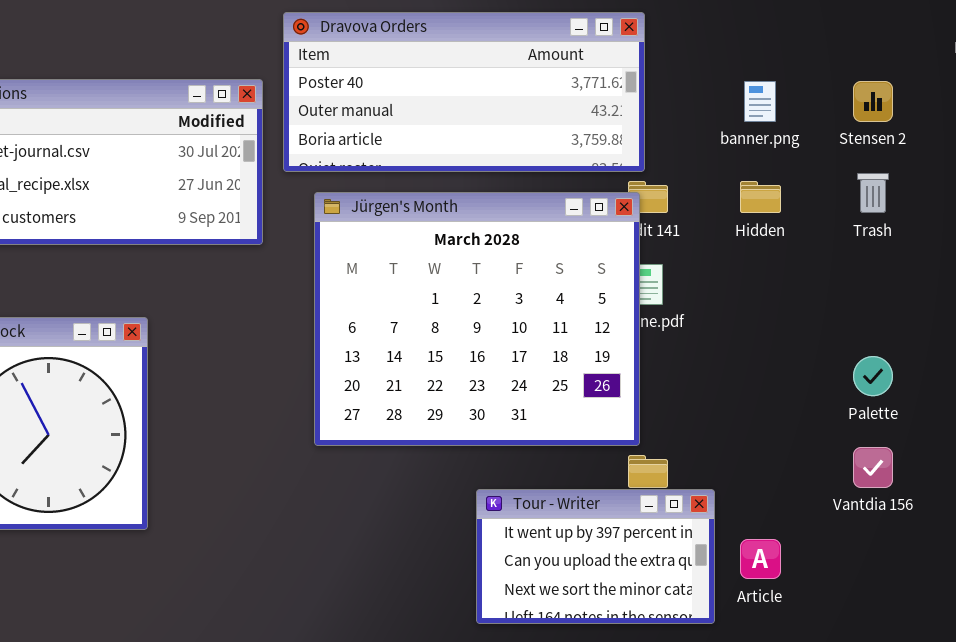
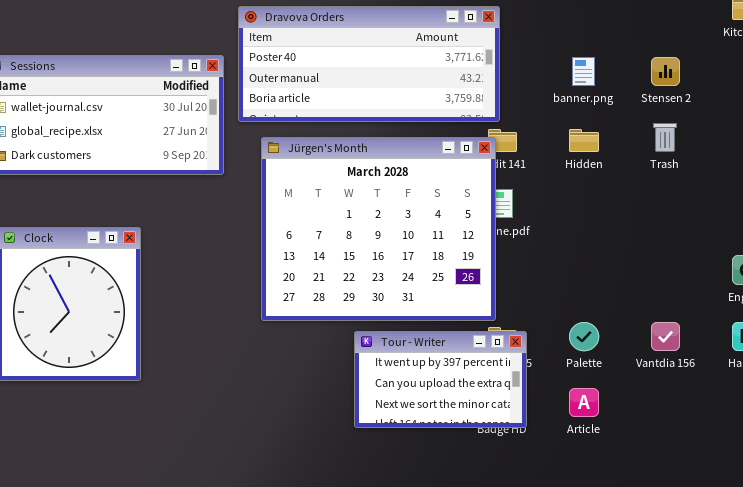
Palette: [853,356,893,396] -> [569,322,599,351], moved
Tour - Writer: [476,489,715,624] -> [354,331,527,428], moved

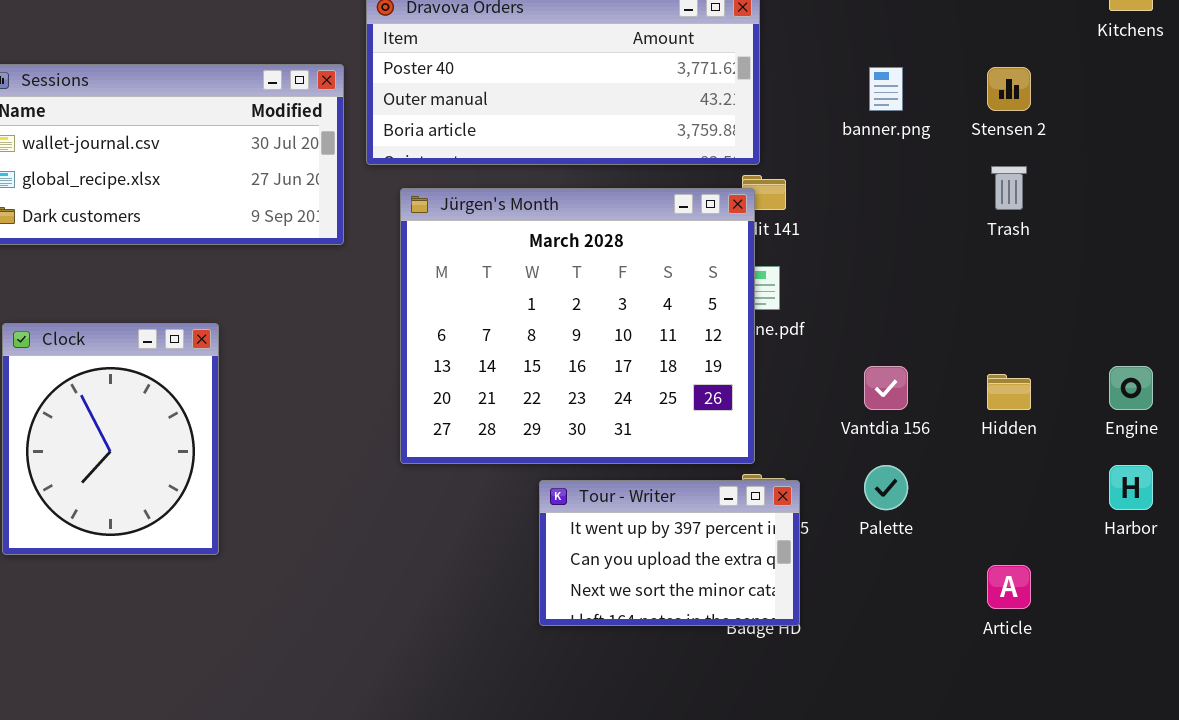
Hidden: [569,129,599,152] -> [987,374,1031,410], moved
Vantdia 156: [651,322,680,351] -> [864,366,908,410], moved
Article: [569,388,599,417] -> [987,565,1031,609], moved

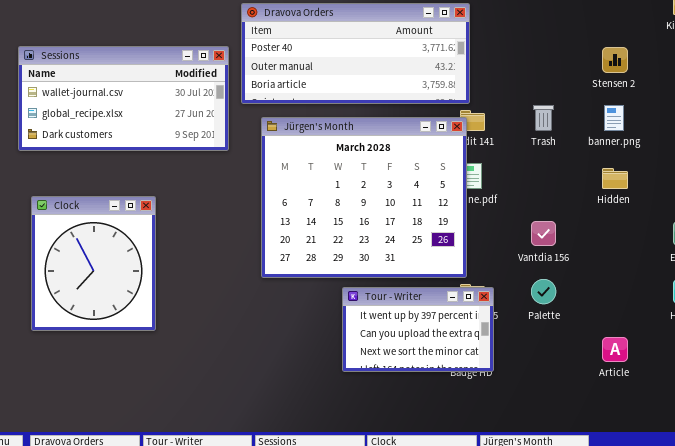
banner.png: [869,67,903,111] -> [604,105,624,131], moved
Trash: [991,166,1027,210] -> [533,105,554,131], moved
Hidden: [987,374,1031,410] -> [602,168,628,189], moved

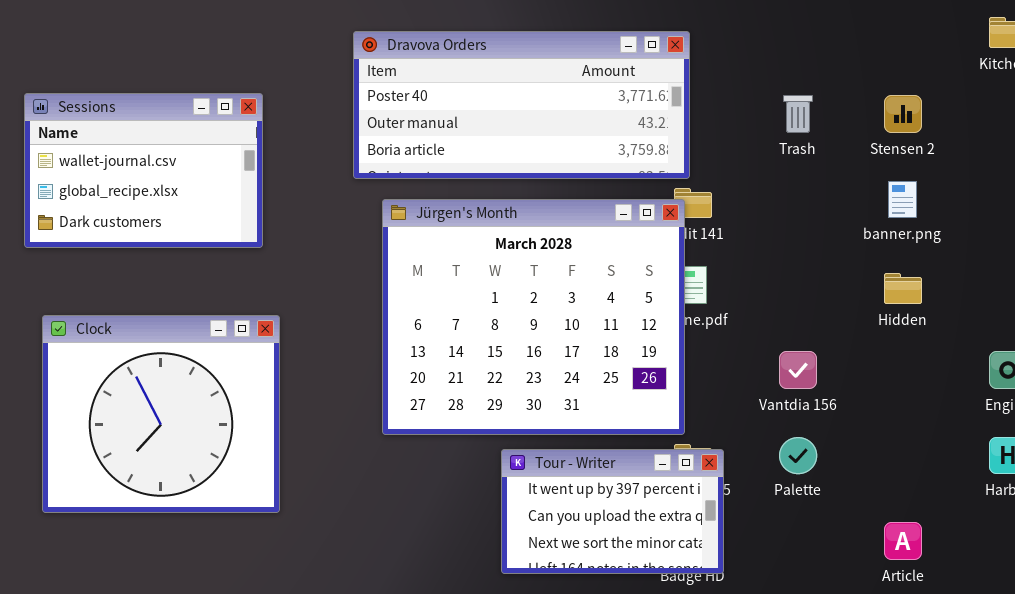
Sessions: [18,46,229,151] -> [24,93,263,248], resized
Trash: [533,105,554,131] -> [783,95,813,133], moved
Clock: [31,196,156,331] -> [42,315,280,513], resized

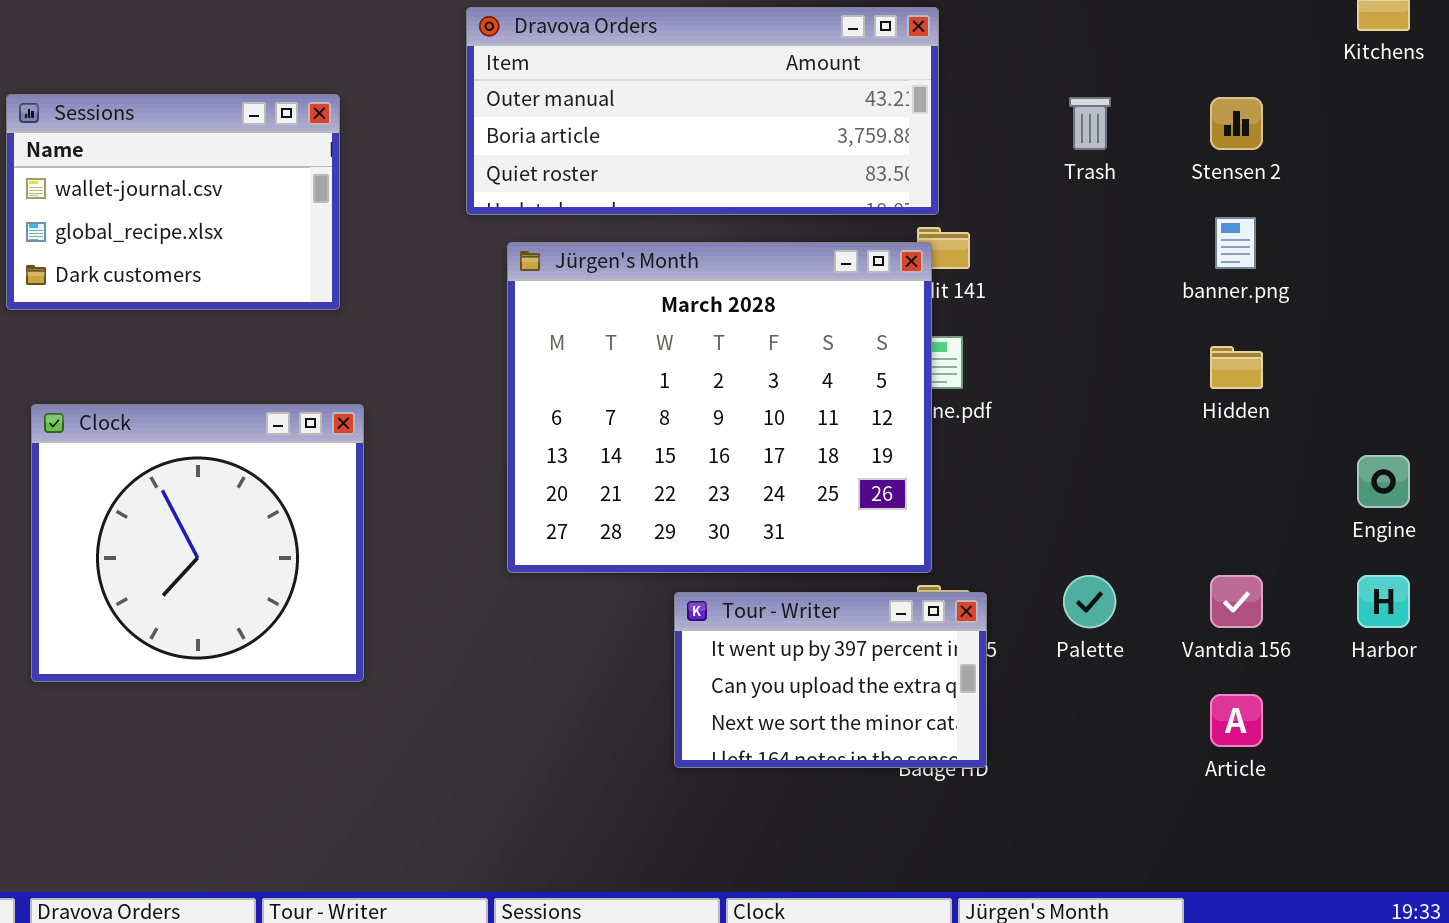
Dravova Orders: [353,31,690,179] -> [466,7,939,215], scrolled down 1 row
Vantdia 156: [779,351,817,389] -> [1210,575,1263,628], moved

